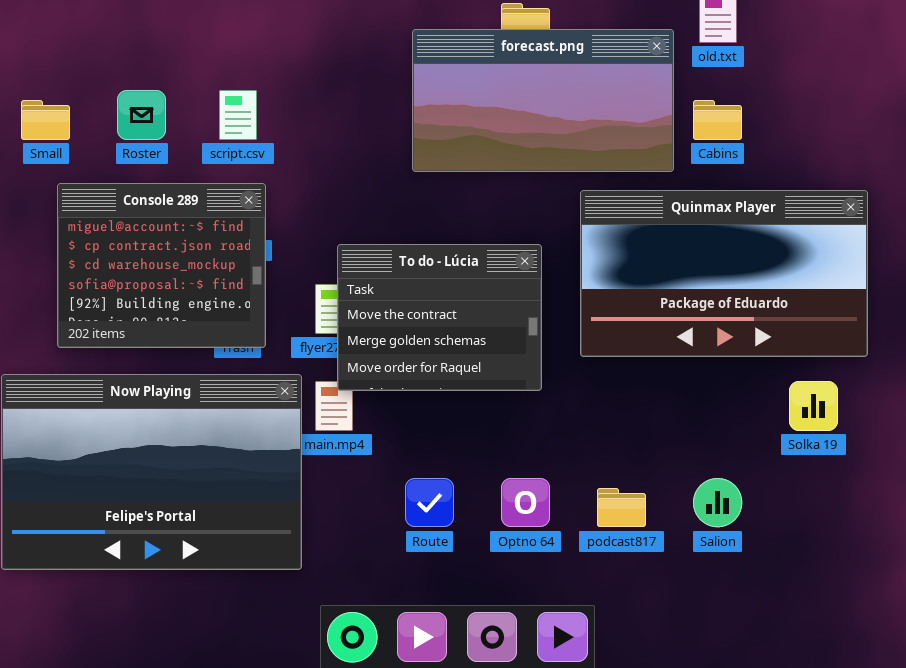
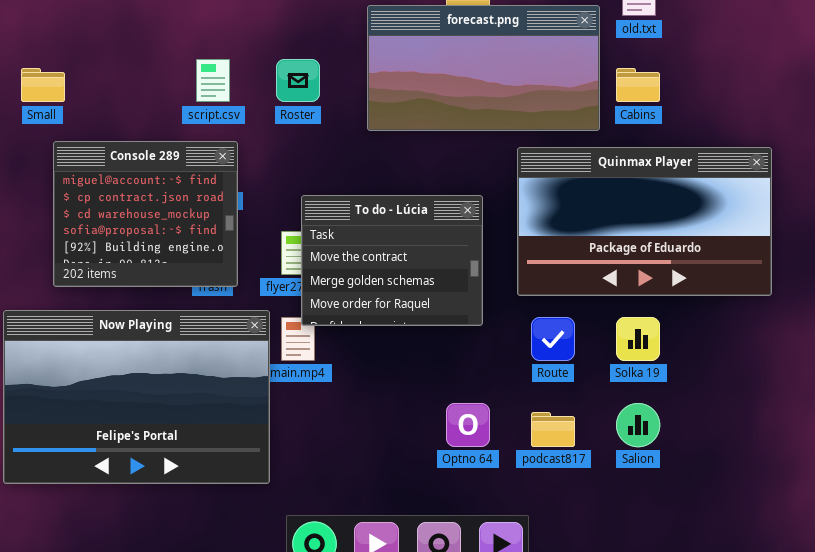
Roster: [117,90,166,140] -> [276,59,320,102], moved
Solka 19: [789,381,838,431] -> [616,317,660,361], moved
Route: [405,478,454,527] -> [531,317,575,361], moved

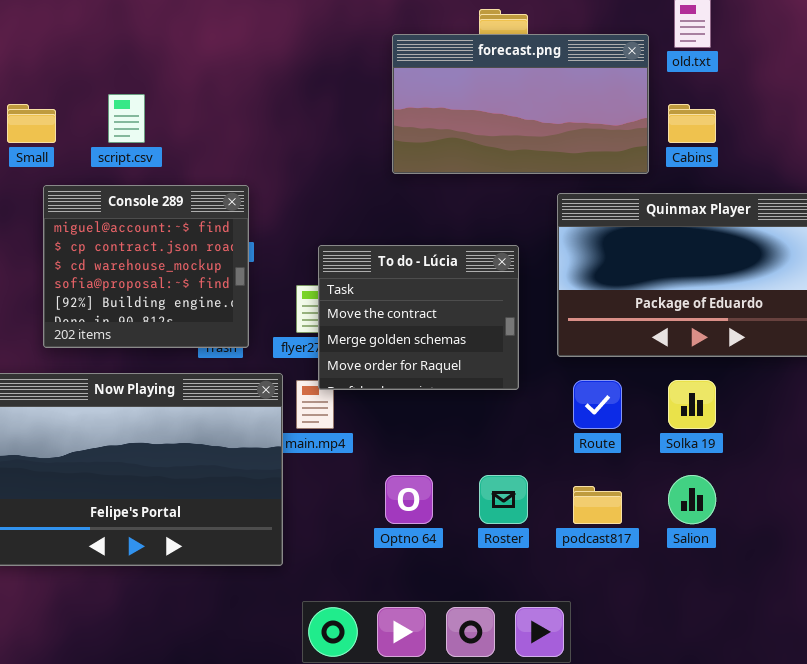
script.csv: [196,59,230,102] -> [108,94,145,143], moved
Roster: [276,59,320,102] -> [479,475,528,524], moved
Optno 64: [446,403,490,447] -> [385,475,433,524], moved

